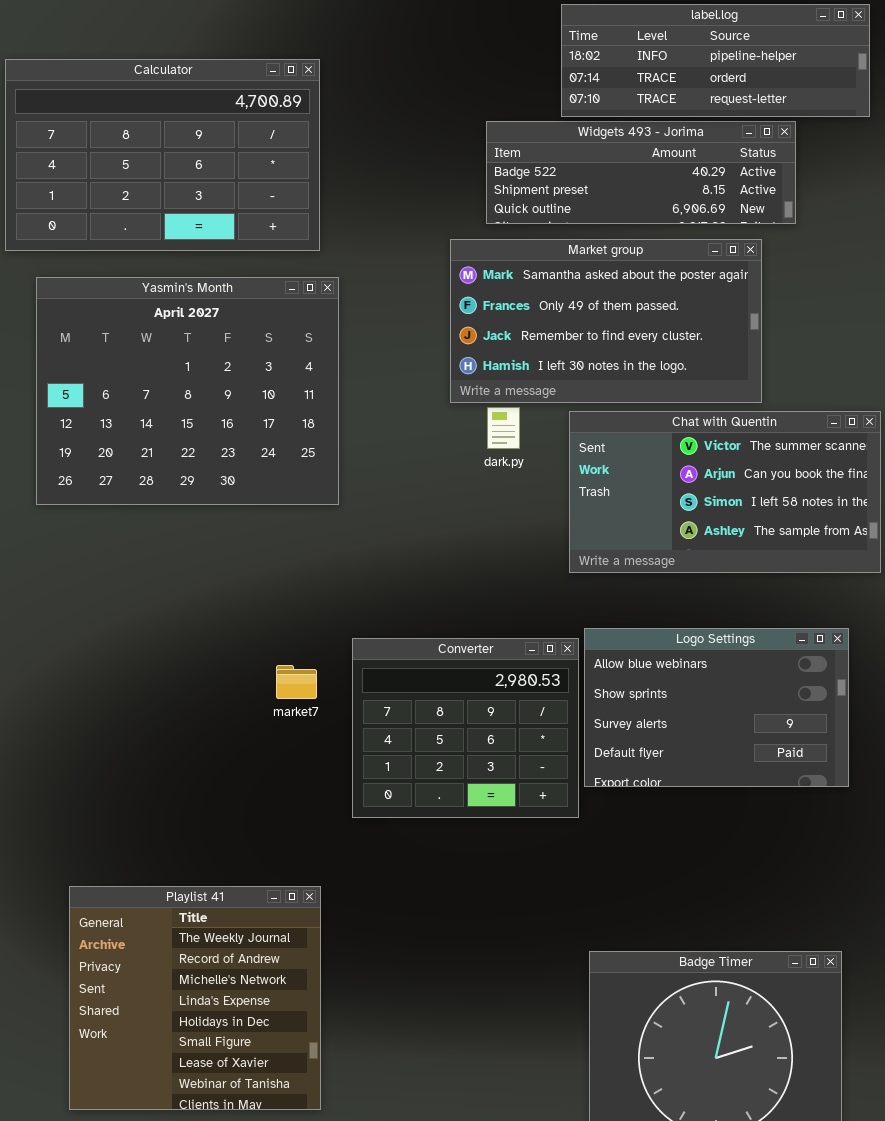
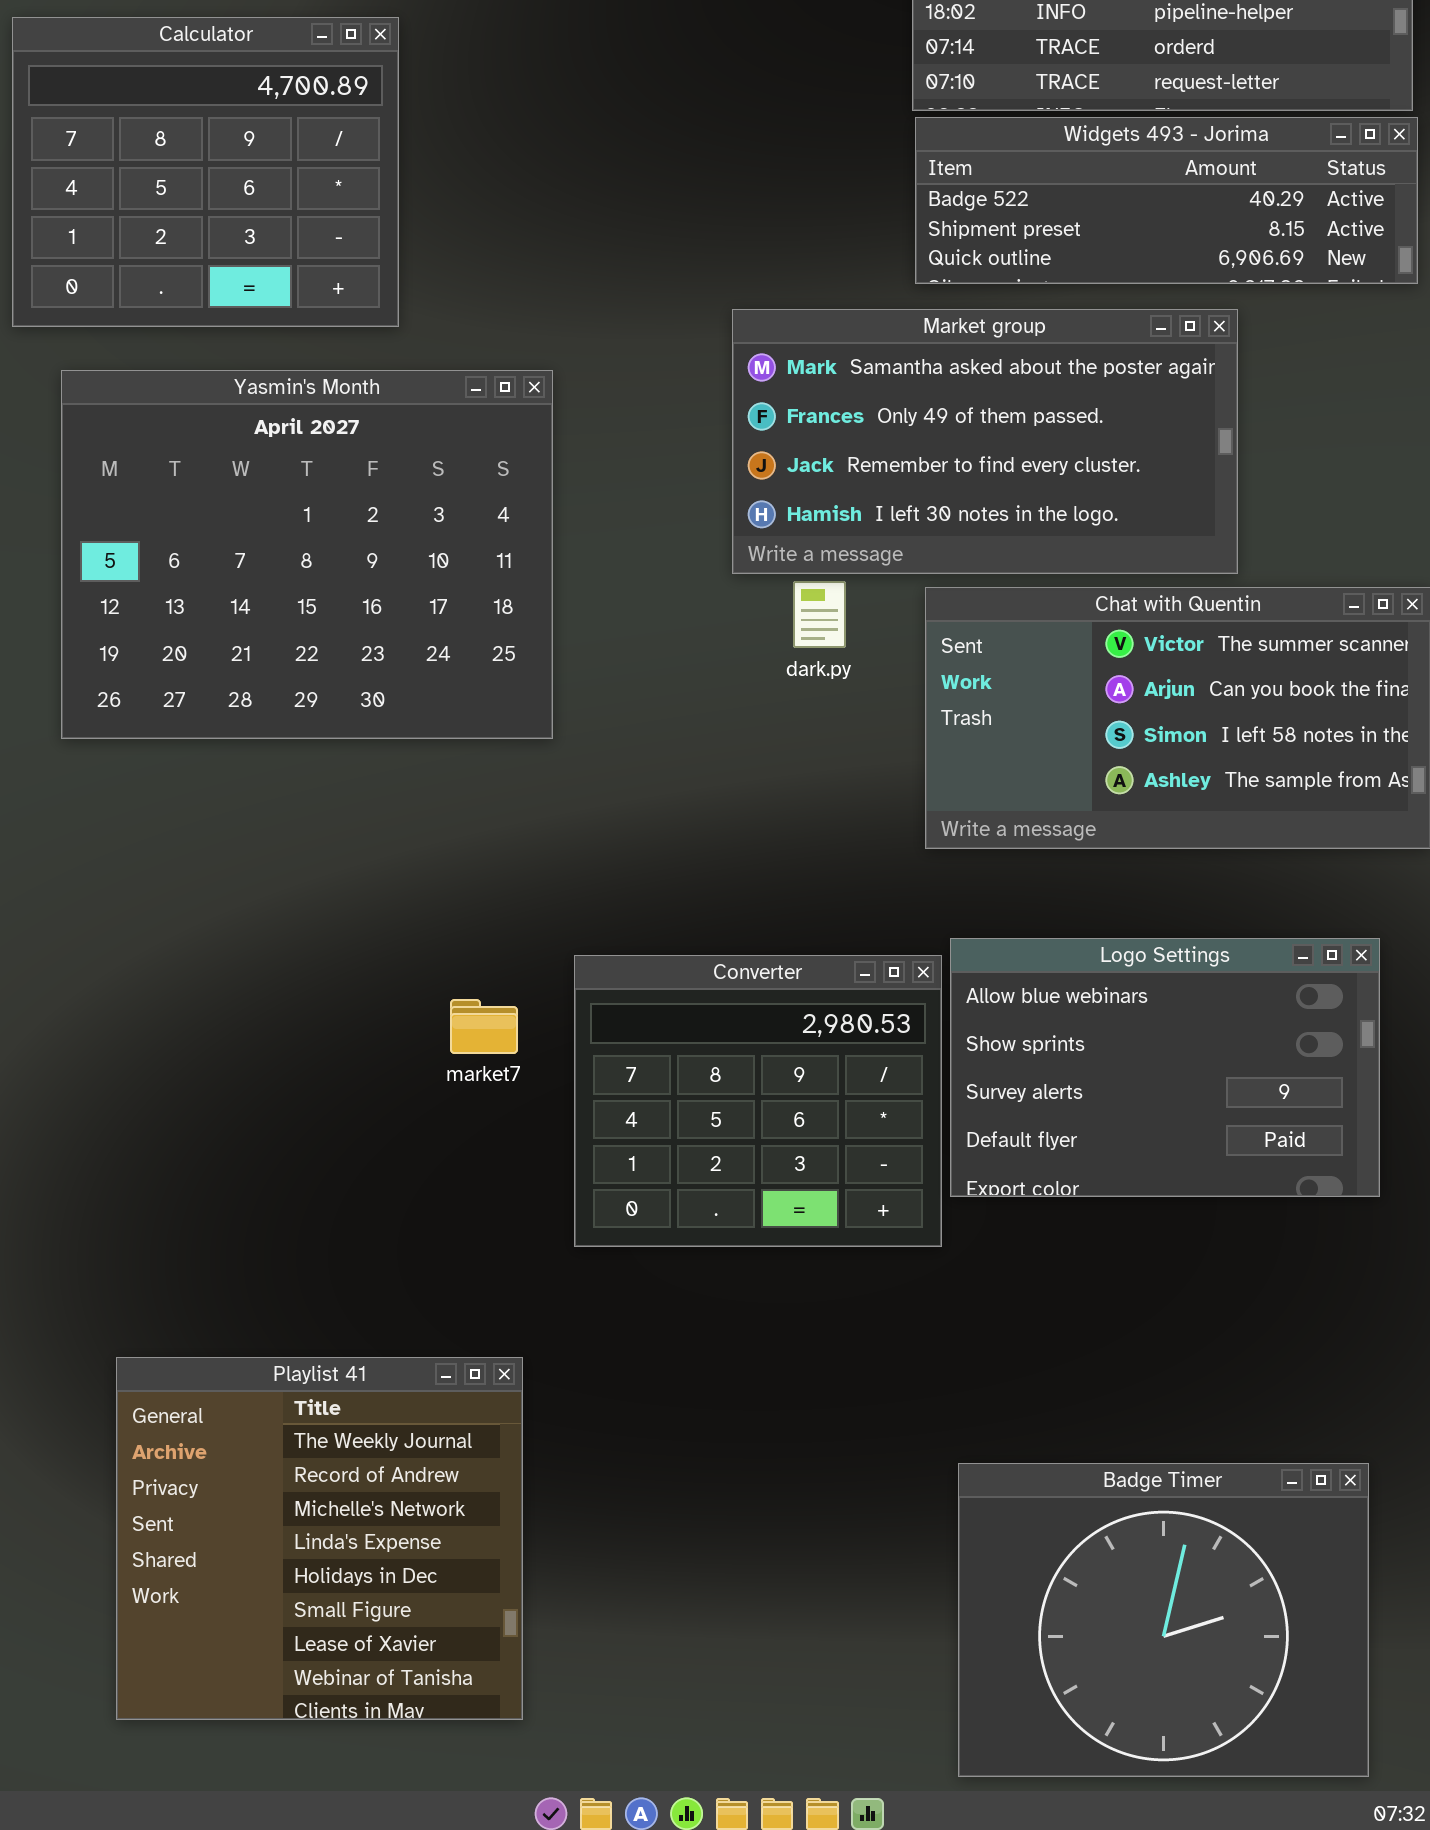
Calculator: [5,59,320,251] -> [12,17,399,327], resized
Widgets 493 - Jorima: [486,121,796,224] -> [915,117,1418,284], moved

